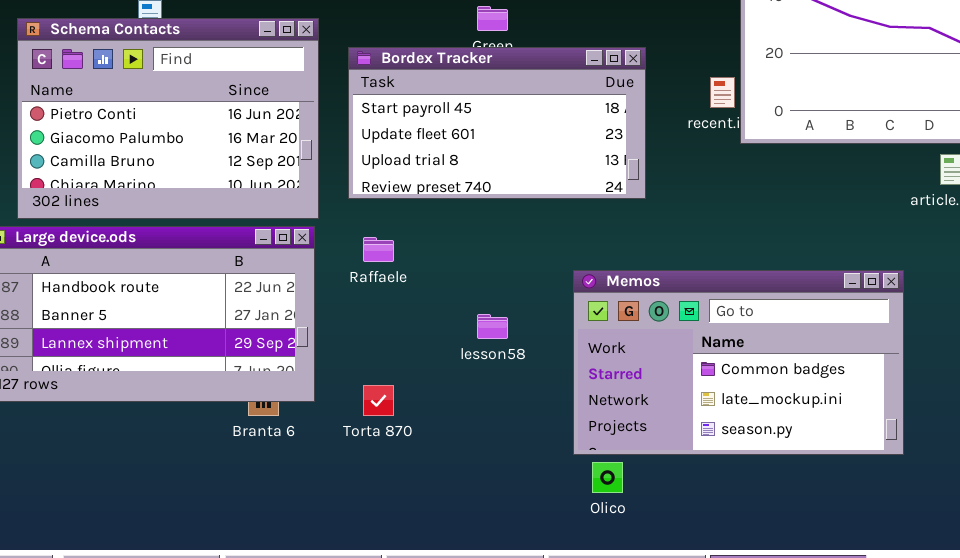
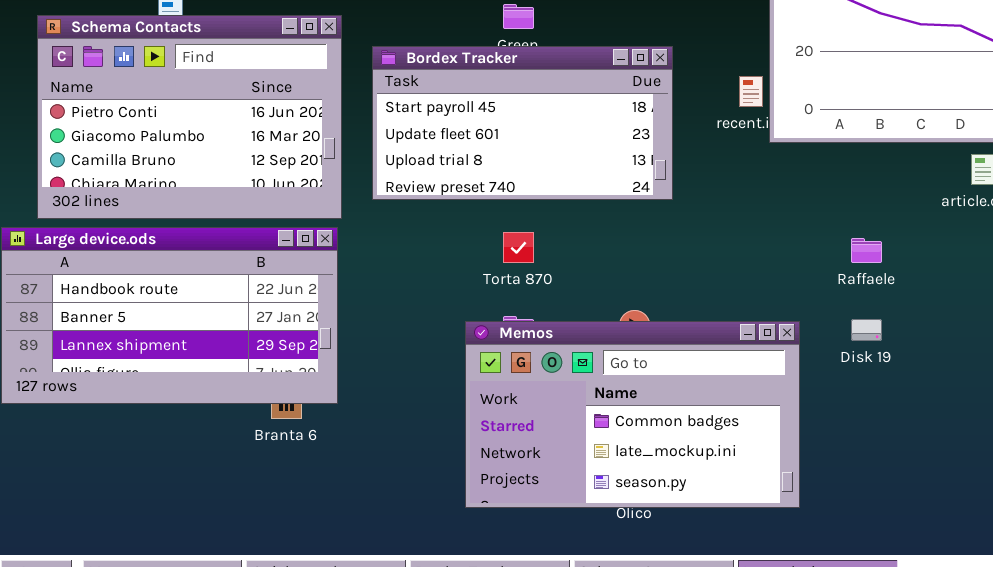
Raffaele: [363,237,394,262] -> [851,238,882,263], moved
Memos: [573,270,904,455] -> [465,321,800,508], moved
Torta 870: [363,385,394,416] -> [503,232,534,263], moved

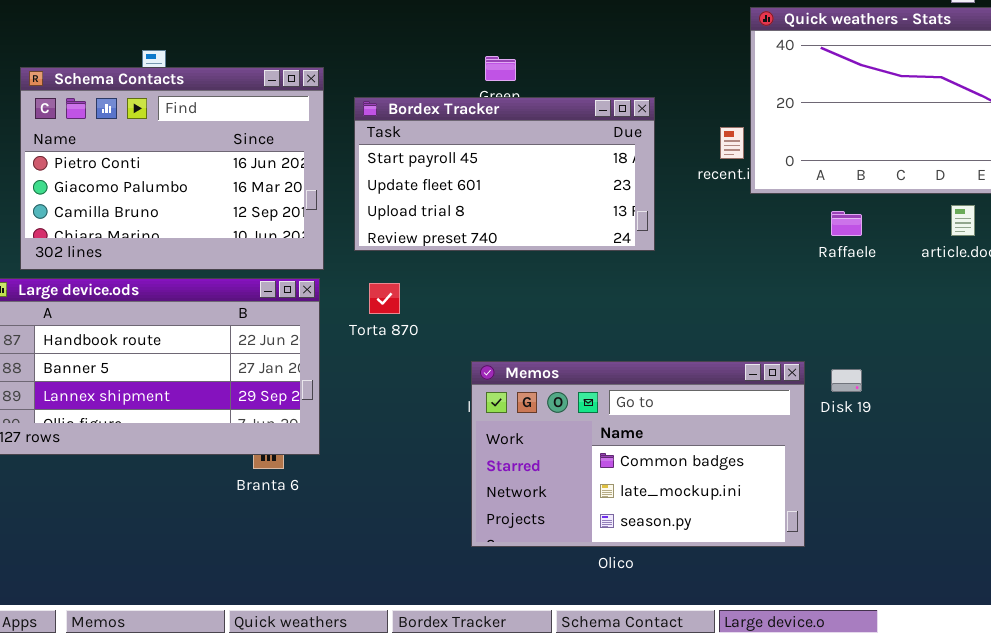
Torta 870: [503,232,534,263] -> [369,283,400,314], moved
Raffaele: [851,238,882,263] -> [831,211,862,236], moved
Memos: [465,321,800,508] -> [471,361,805,547], moved

